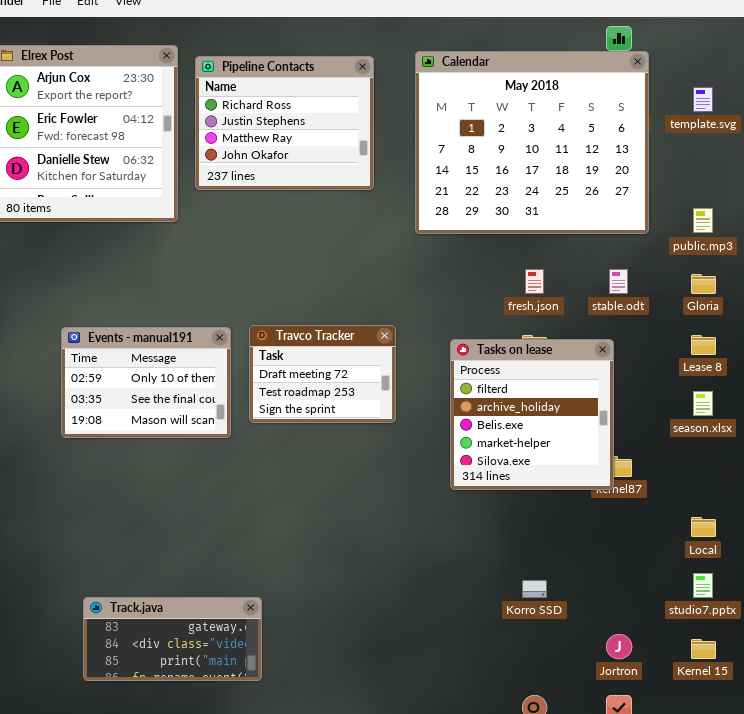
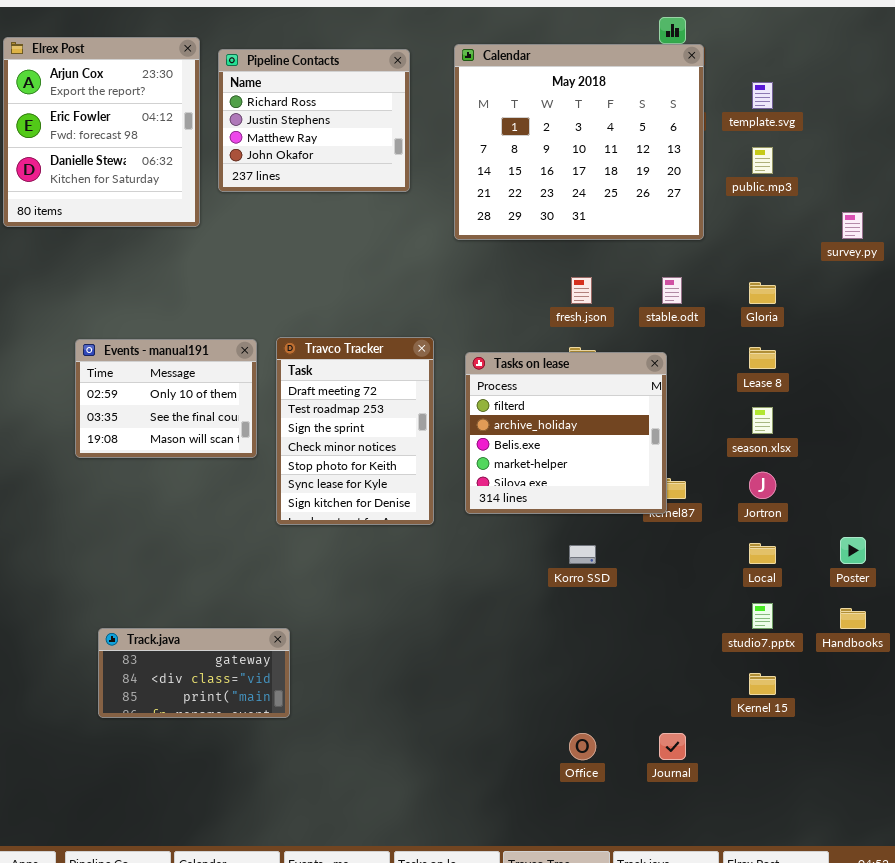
public.mp3: [693,208,713,233] -> [752,147,773,174], moved
Travco Tracker: [249,325,396,423] -> [276,337,434,525], resized
Tasks on lease: [450,339,614,490] -> [465,352,667,514], resized
Korro SSD: [522,580,547,598] -> [569,545,596,564], moved
Jortron: [606,634,632,659] -> [749,472,776,499], moved

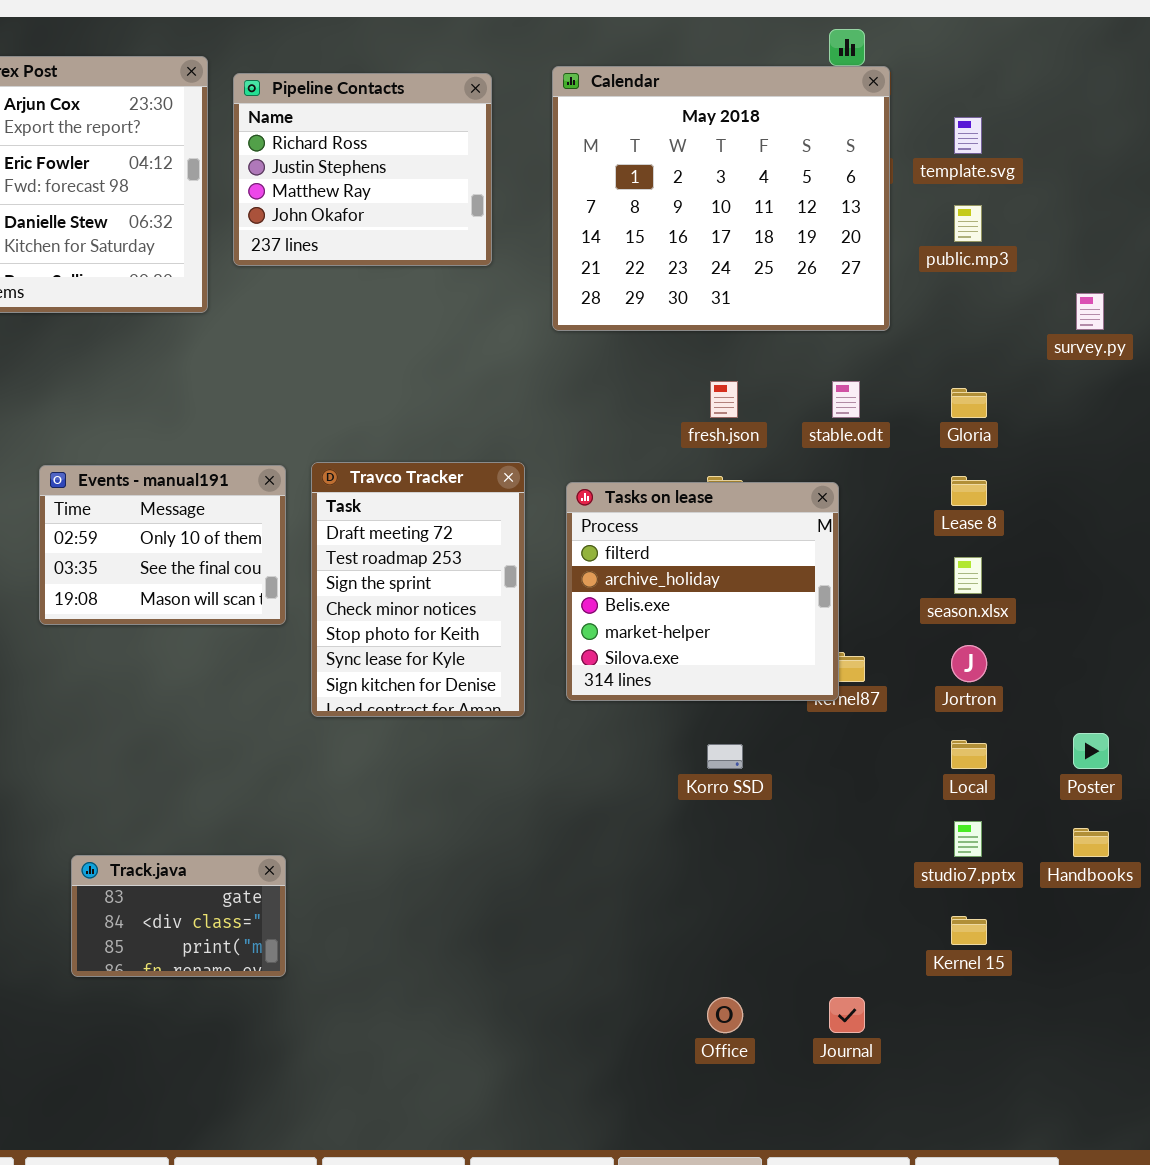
Track.java: [98,628,290,718] -> [71,855,286,977], resized

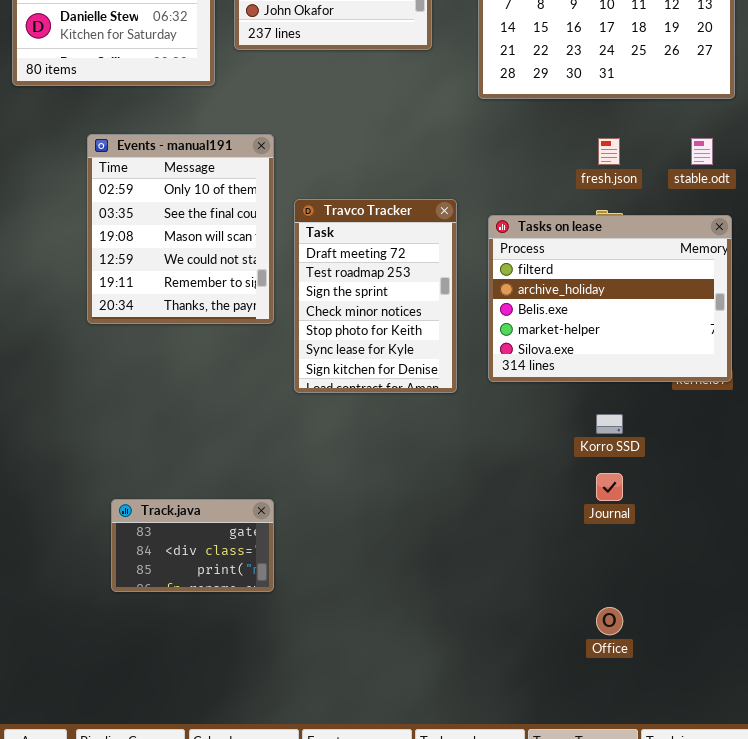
Events - manual191: [39,465,286,625] -> [87,134,274,324], resized
Tasks on lease: [566,482,839,701] -> [488,215,732,382], resized
Journal: [829,997,865,1033] -> [596,473,623,501], moved

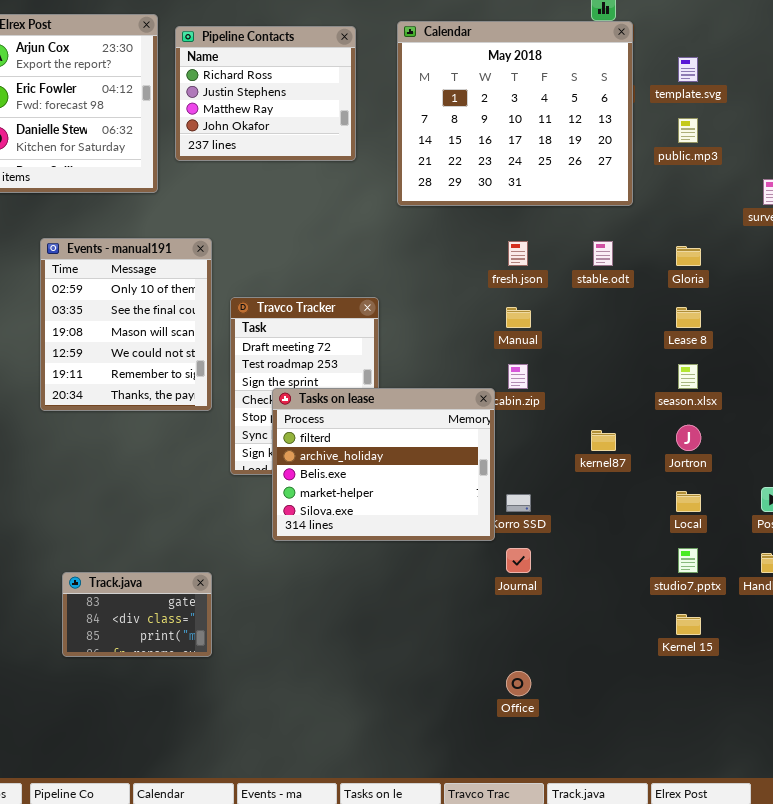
Tasks on lease: [488,215,732,382] -> [272,388,495,541], moved

